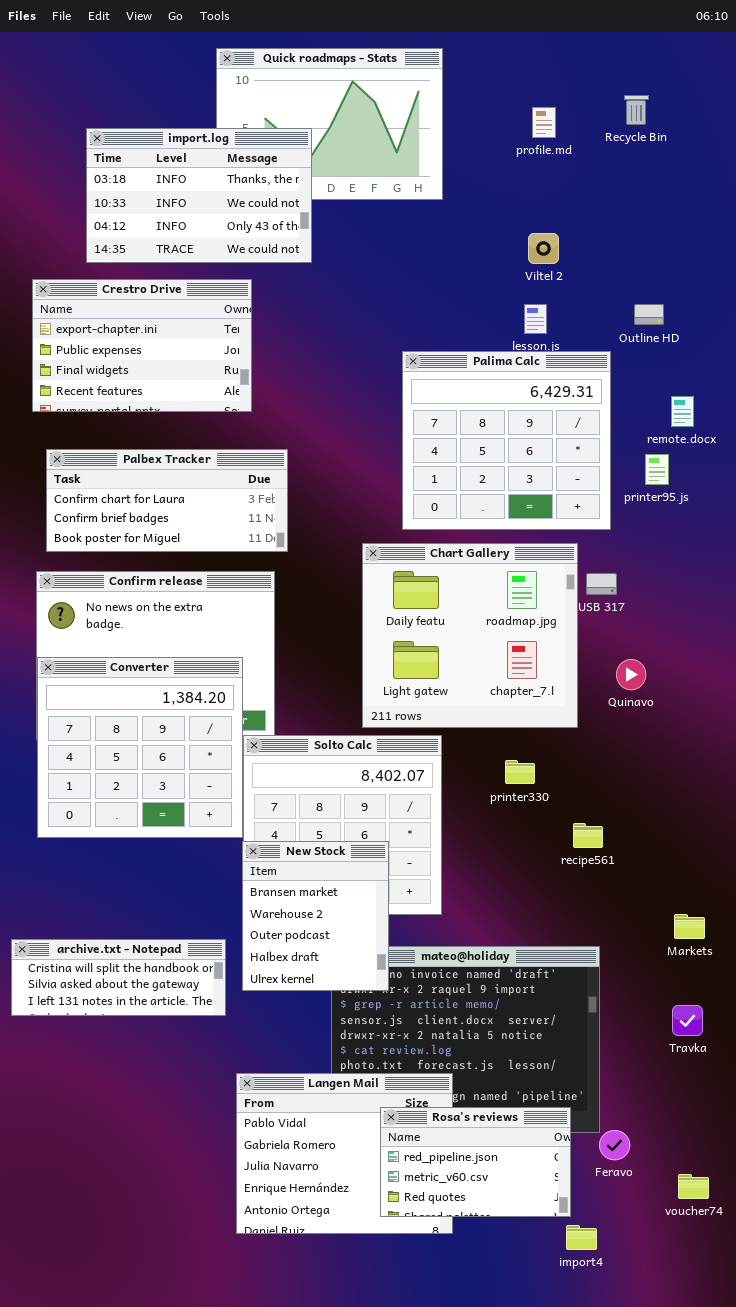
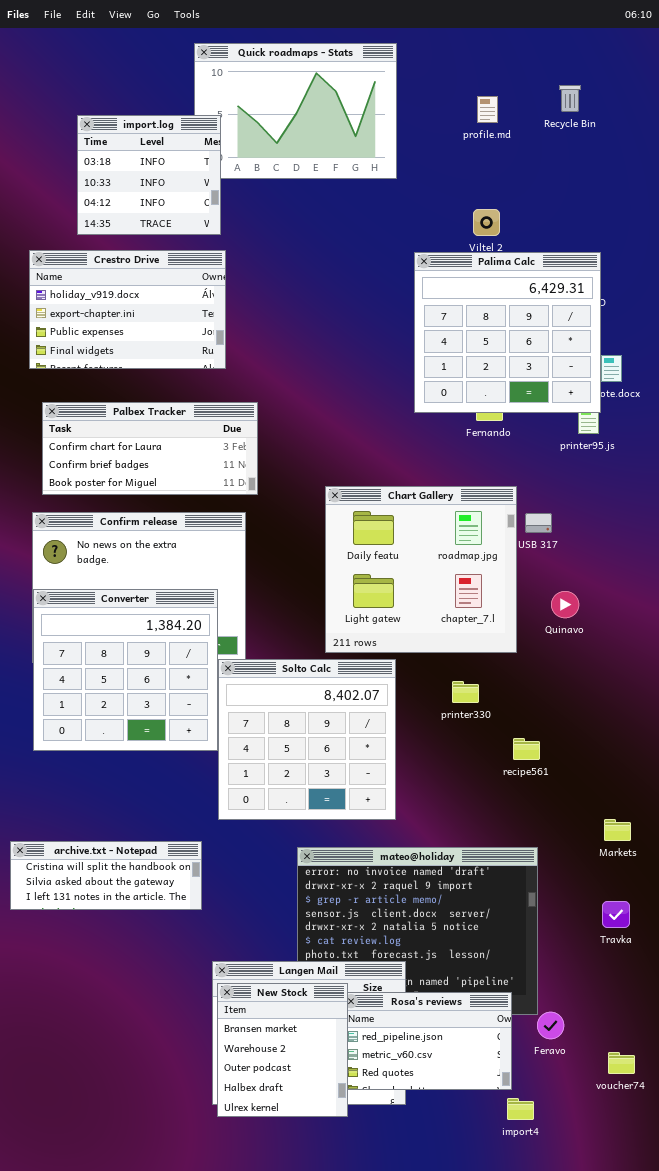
import.log: [86,128,312,263] -> [77,115,221,235], resized
Crestro Drive: [32,279,252,412] -> [29,250,226,369], scrolled up 1 row
Palima Calc: [402,351,611,530] -> [414,252,601,413], moved
New Stock: [242,841,389,991] -> [217,983,348,1117], moved

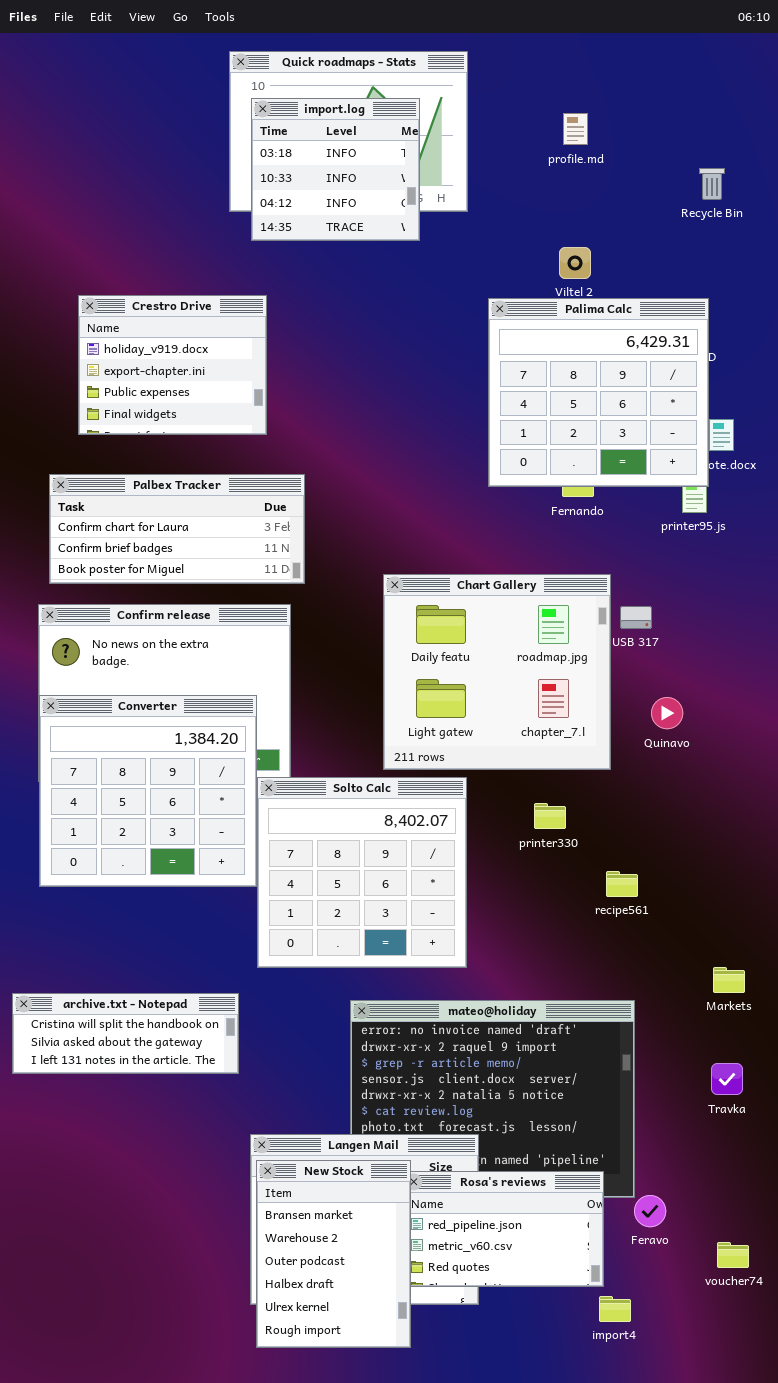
Recycle Bin: [559,85,581,112] -> [699,168,725,200], moved
import.log: [77,115,221,235] -> [251,98,420,241], moved
Crestro Drive: [29,250,226,369] -> [78,295,267,435], resized
New Stock: [217,983,348,1117] -> [256,1160,411,1348], resized

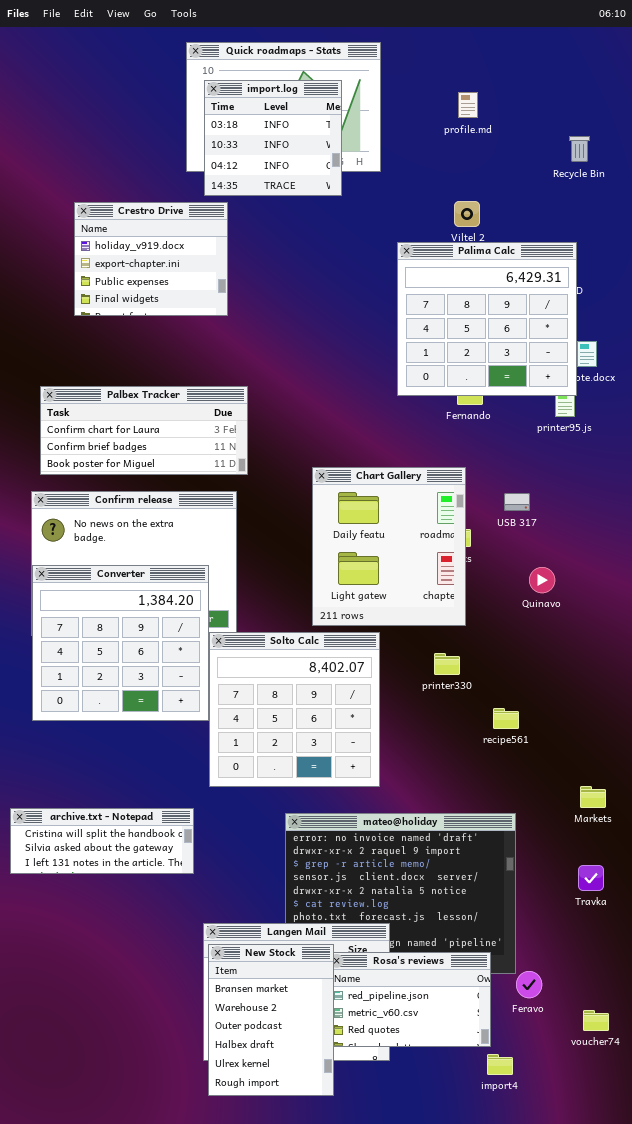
Crestro Drive: [78,295,267,435] -> [74,202,228,316], moved
Chart Gallery: [383,574,611,770] -> [312,467,466,626], resized

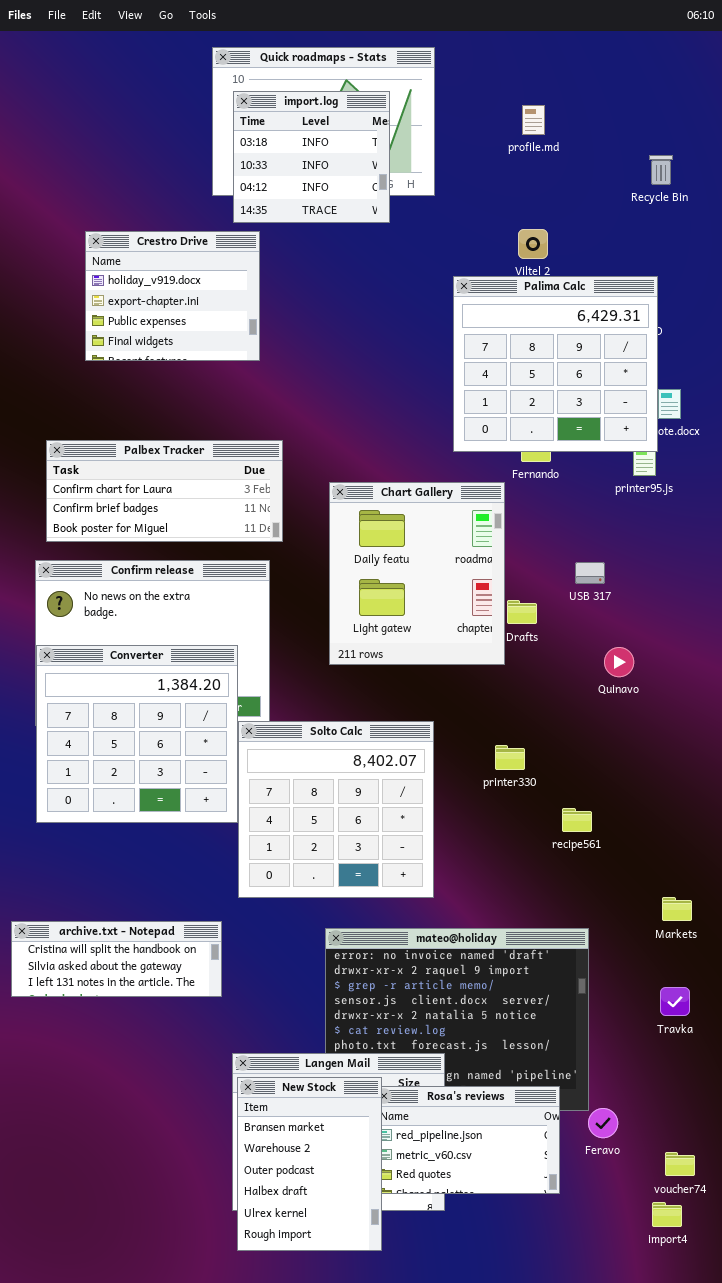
Chart Gallery: [312,467,466,626] -> [329,482,505,665], moved
import4: [487,1054,513,1075] -> [652,1202,682,1227], moved

